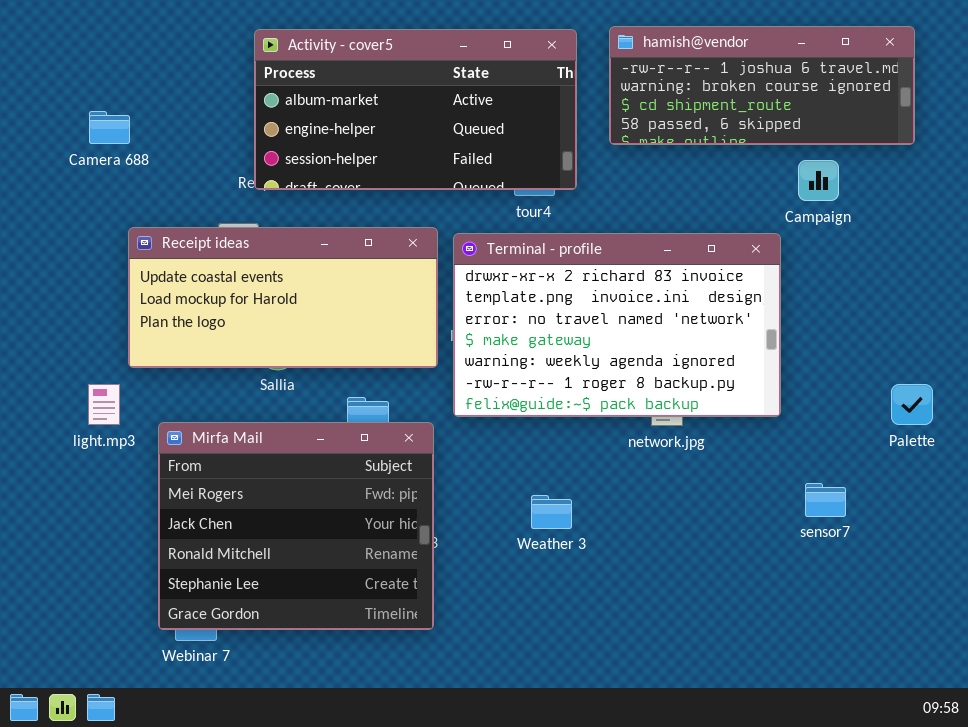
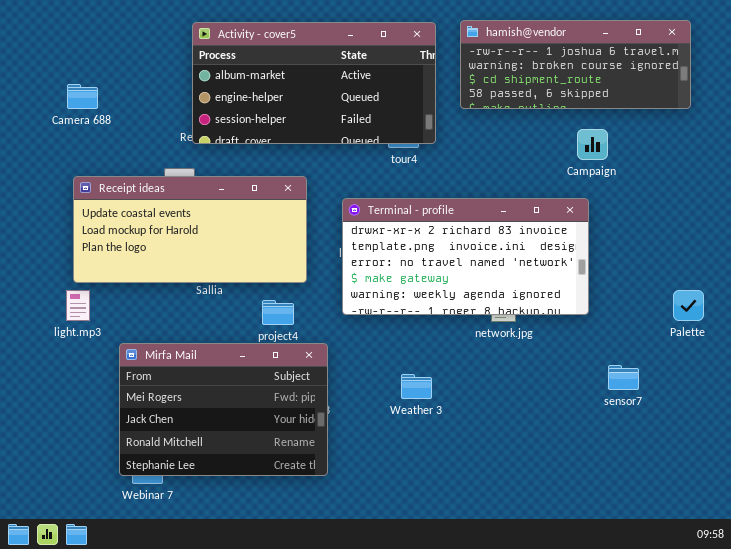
Campaign: [798,160,839,201] -> [577,129,608,160], moved
Receipt ideas: [128,227,438,368] -> [73,176,307,283], moved
Terminal - profile: [453,233,781,417] -> [342,198,589,315], resized
Mirfa Mail: [158,422,434,630] -> [119,343,328,476], resized

